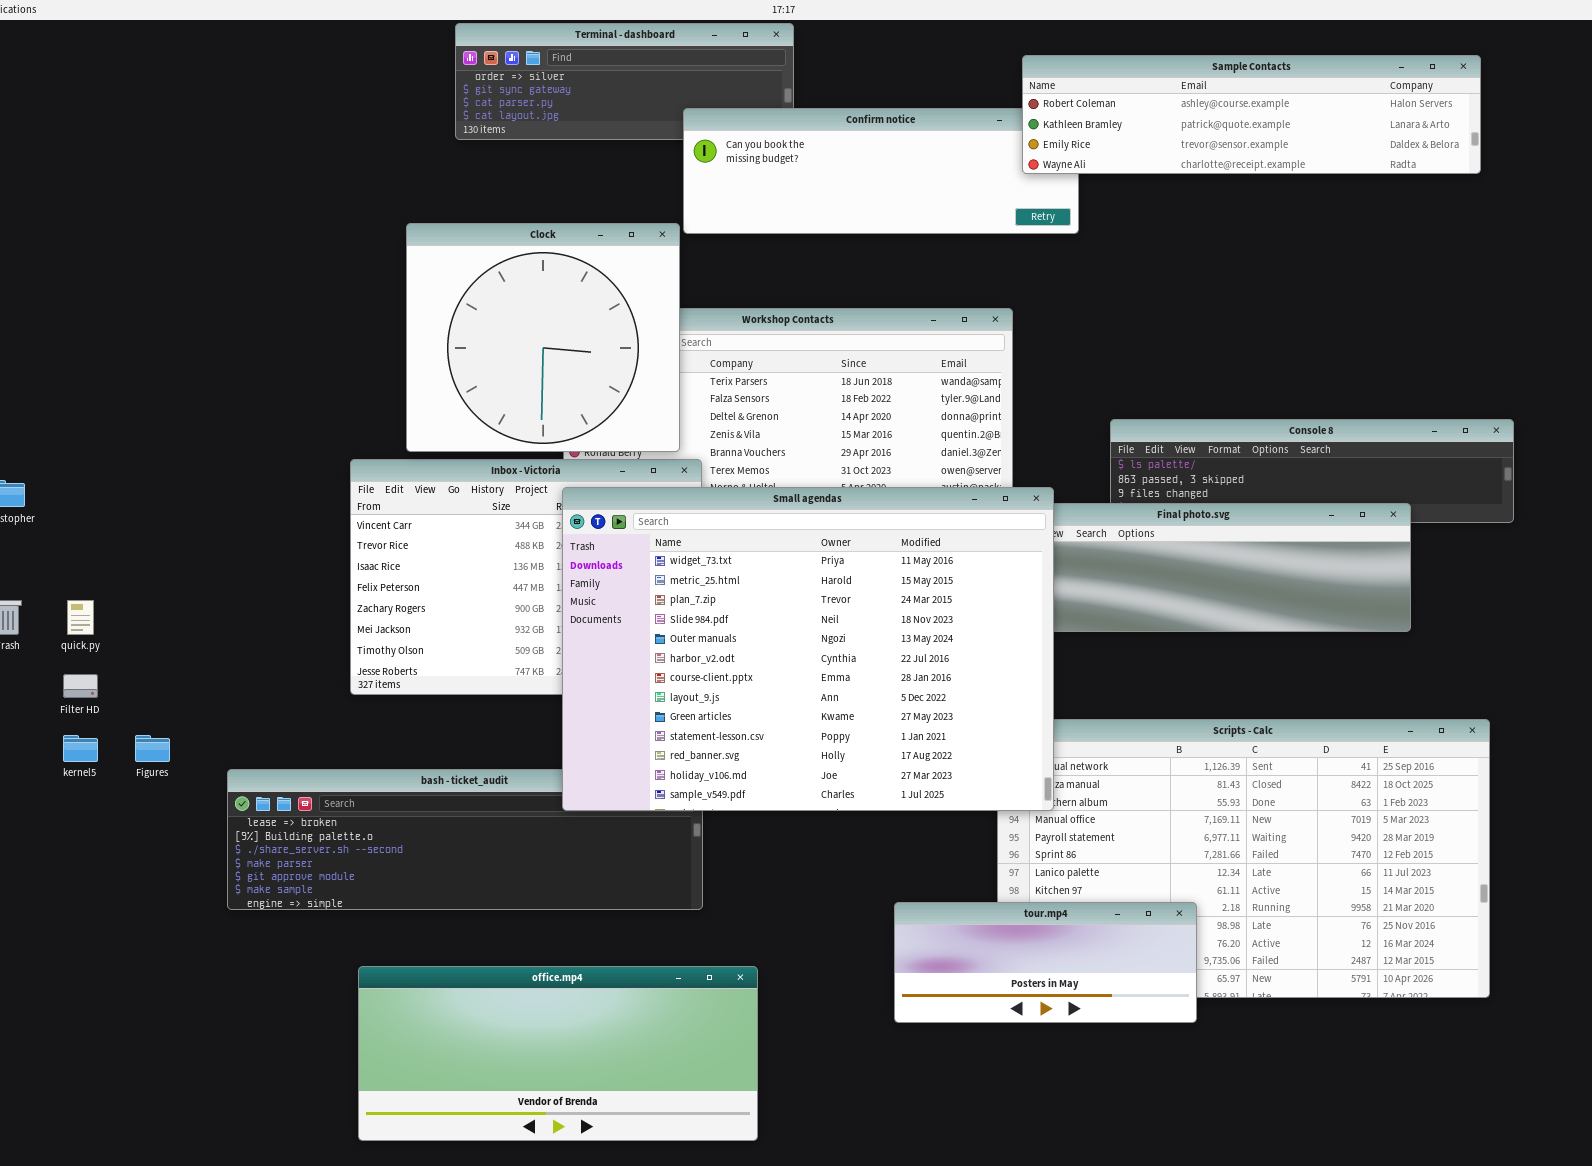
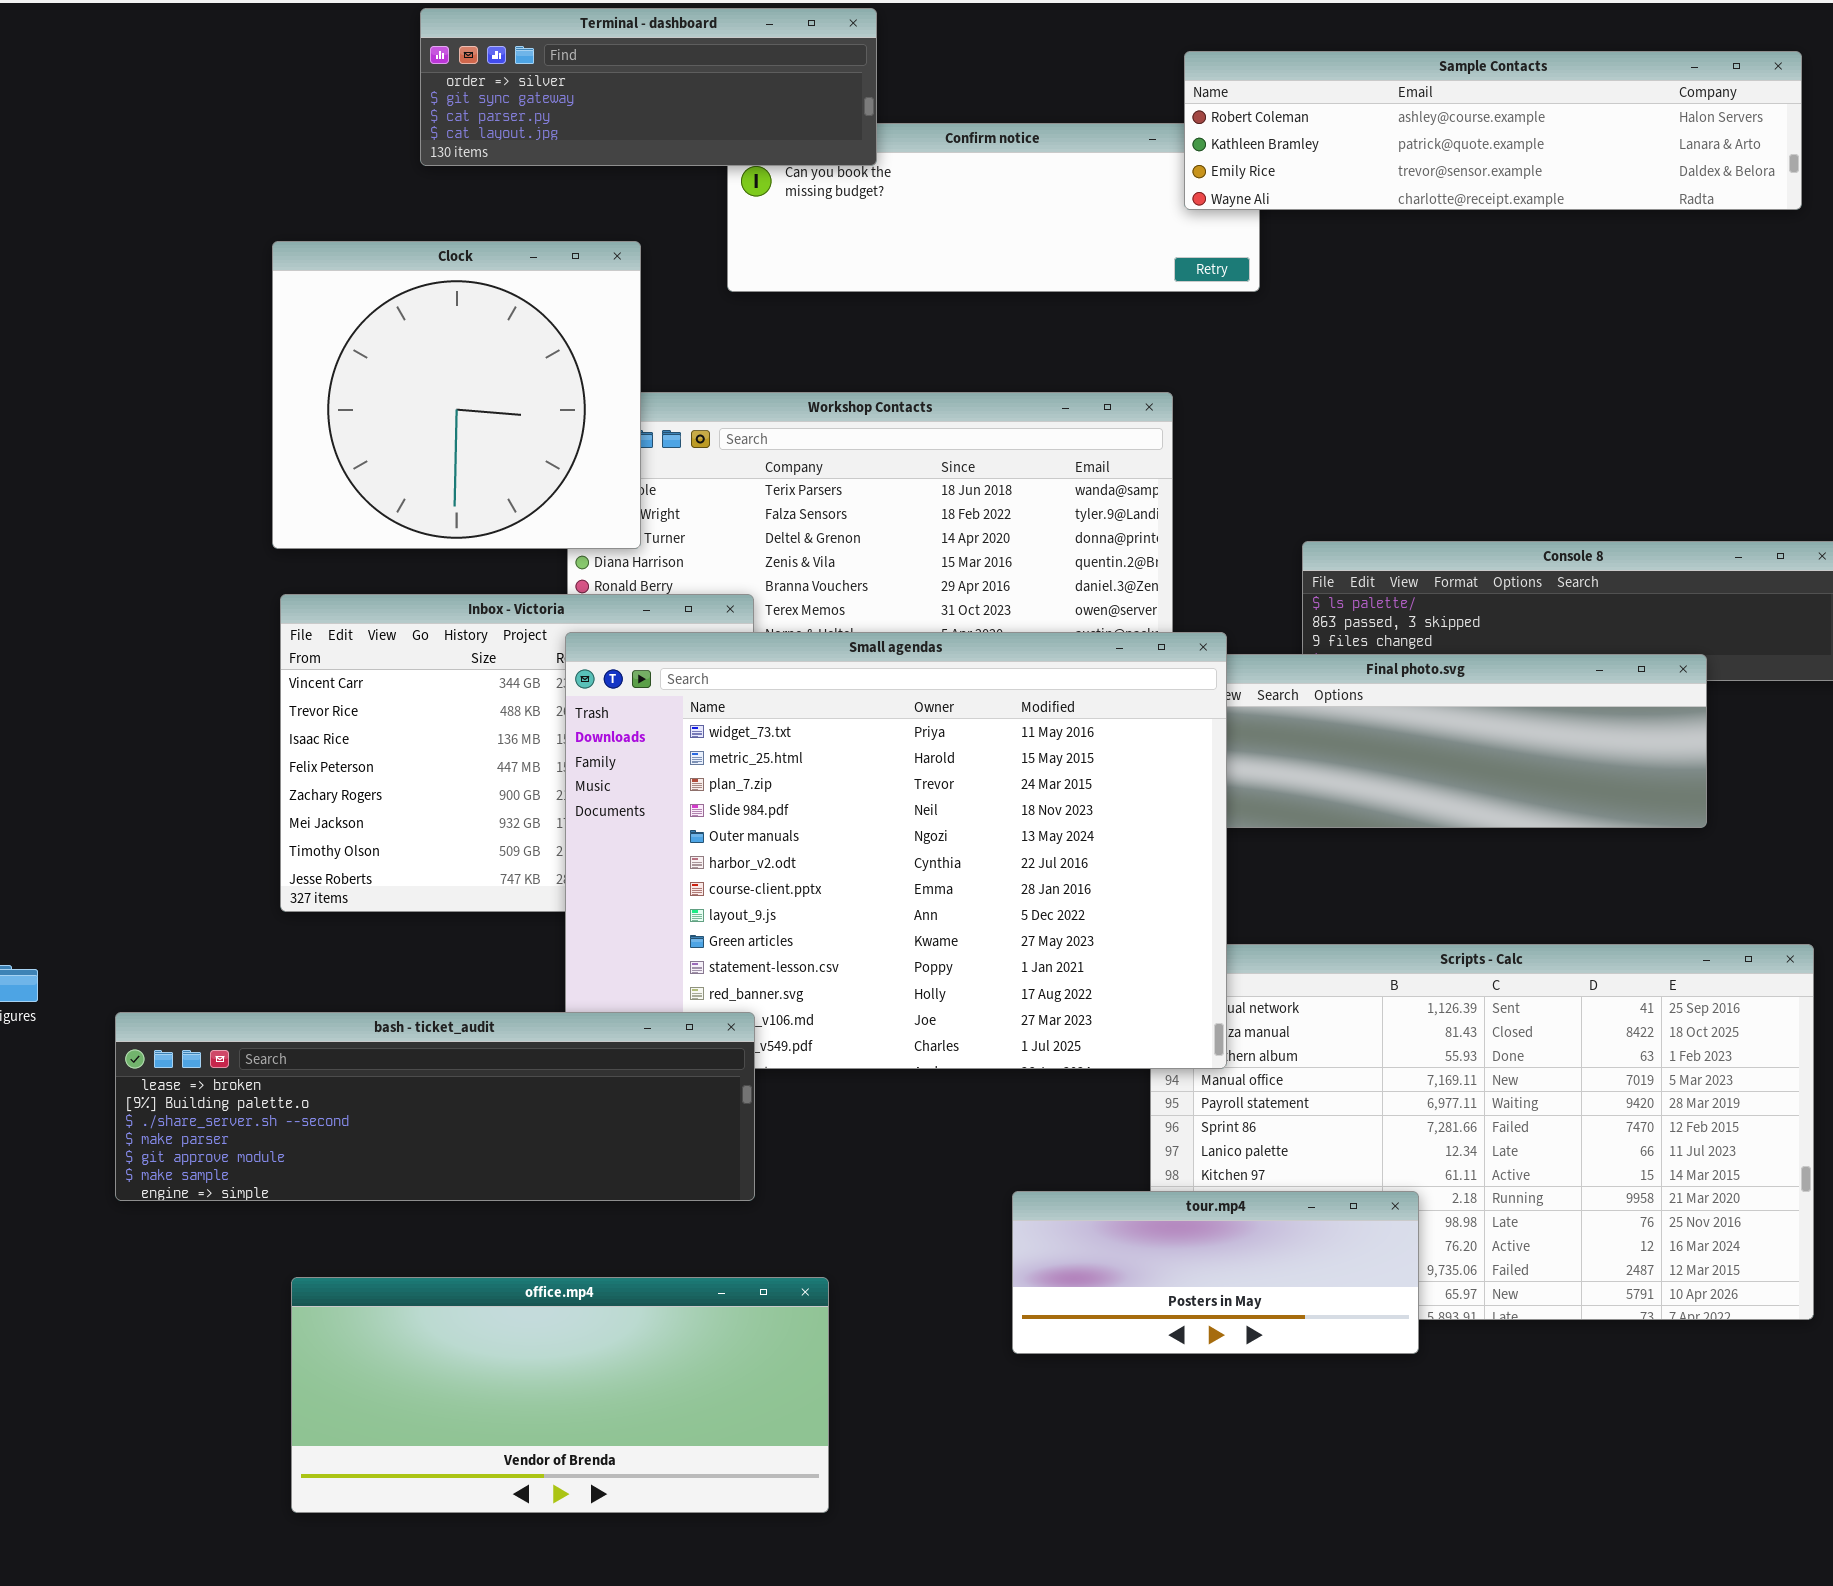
Terminal - dashboard: [455,23,794,140] -> [420,8,877,166], raised
Clock: [406,223,680,452] -> [272,241,641,549], moved
bash - ticket_audit: [227,769,703,910] -> [115,1012,755,1201], raised

